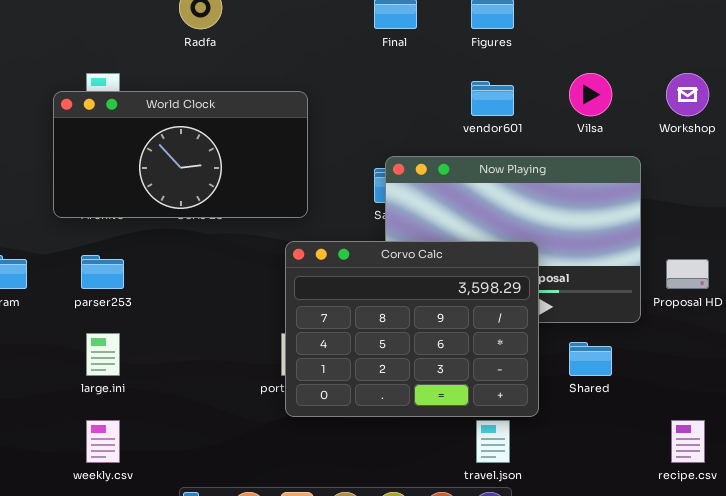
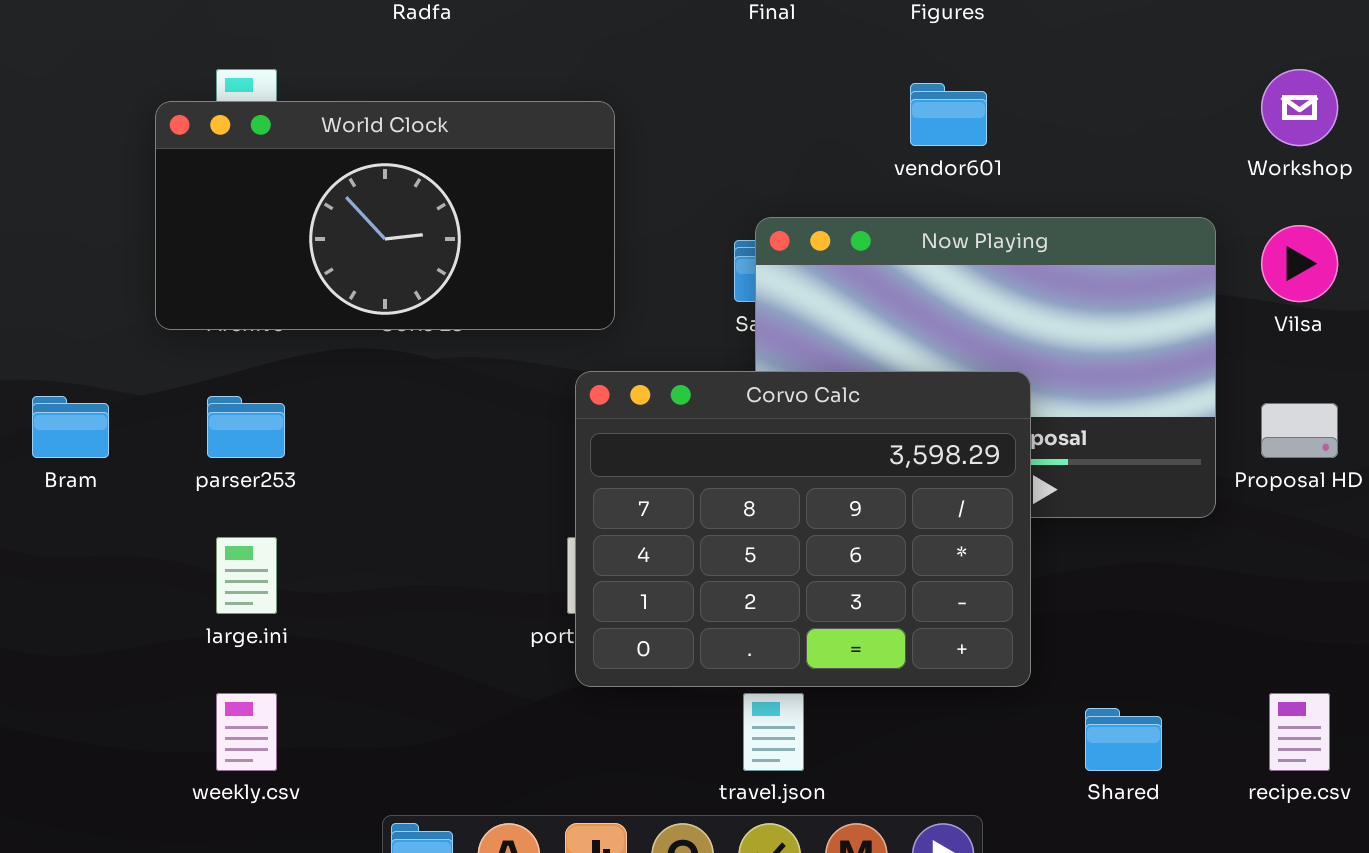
Vilsa: [569,73,612,116] -> [1261,225,1338,302], moved
Shared: [569,342,612,376] -> [1085,708,1162,771], moved
travel.json: [476,420,510,463] -> [743,693,804,771], moved

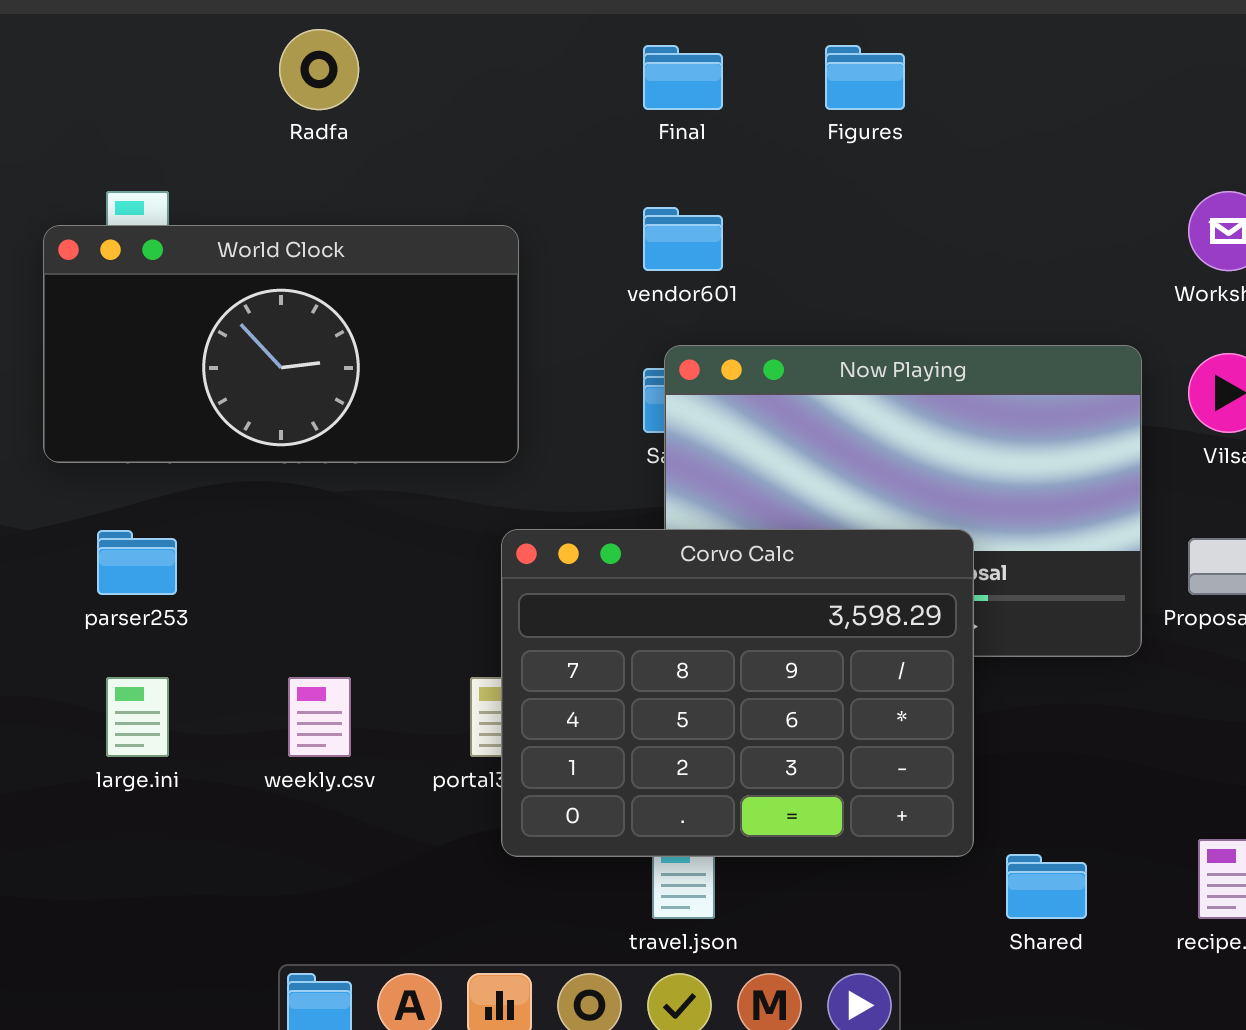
vendor601: [910,83,987,146] -> [643,207,723,271], moved
Corvo Calc: [575,371,1031,687] -> [501,529,974,857], moved
weekly.csv: [216,693,277,771] -> [288,677,351,757], moved

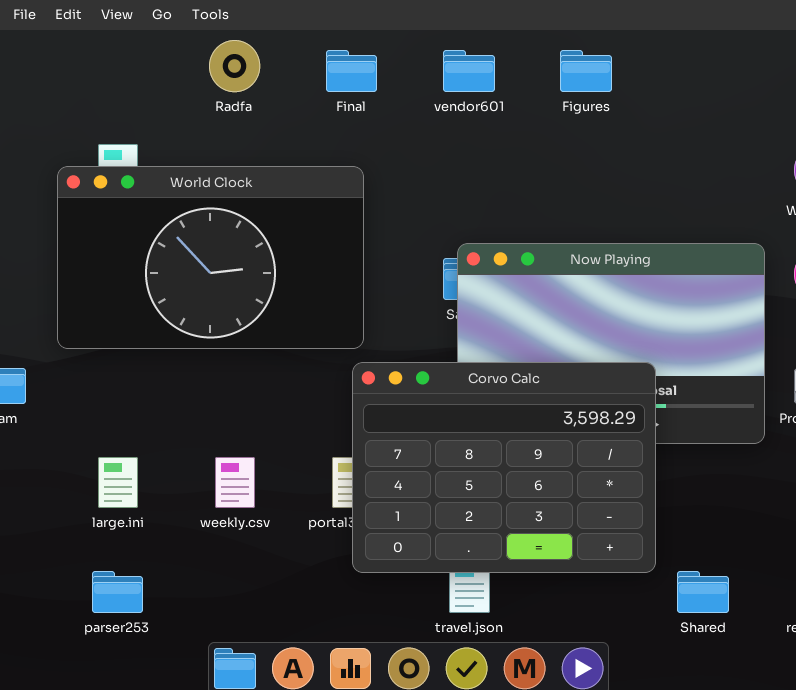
Final: [643,45,723,110] -> [326,50,377,92], moved
vendor601: [643,207,723,271] -> [443,50,495,92], moved
World Clock: [43,225,519,463] -> [57,166,364,349], resized
parser253: [97,530,177,595] -> [92,571,143,613], moved

